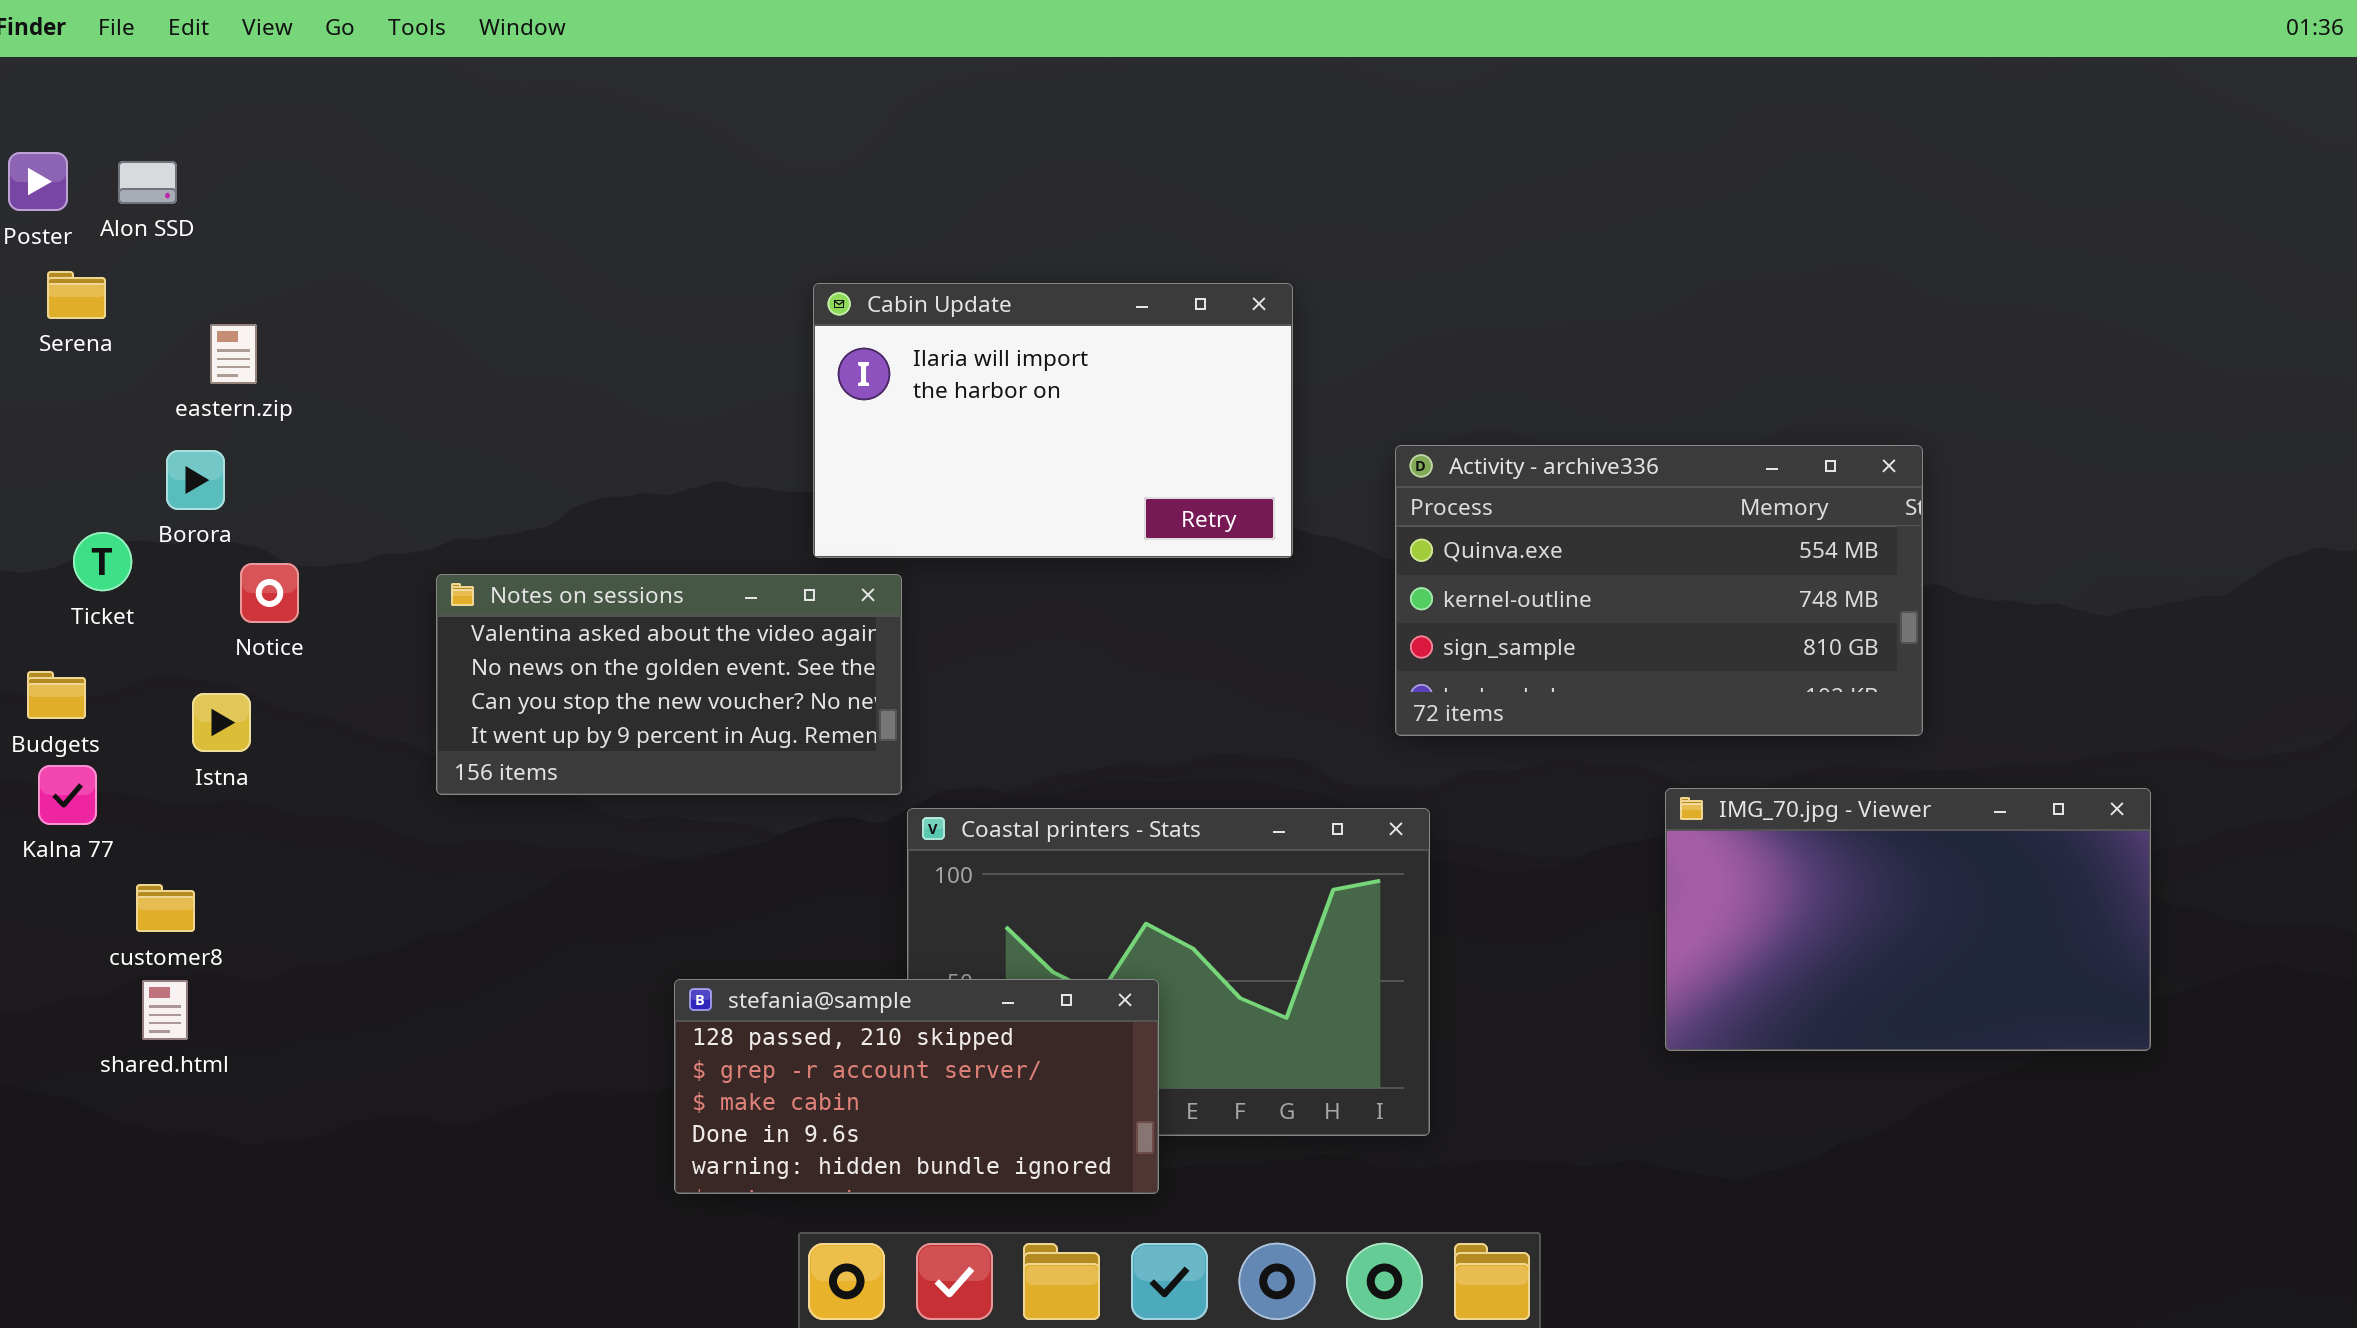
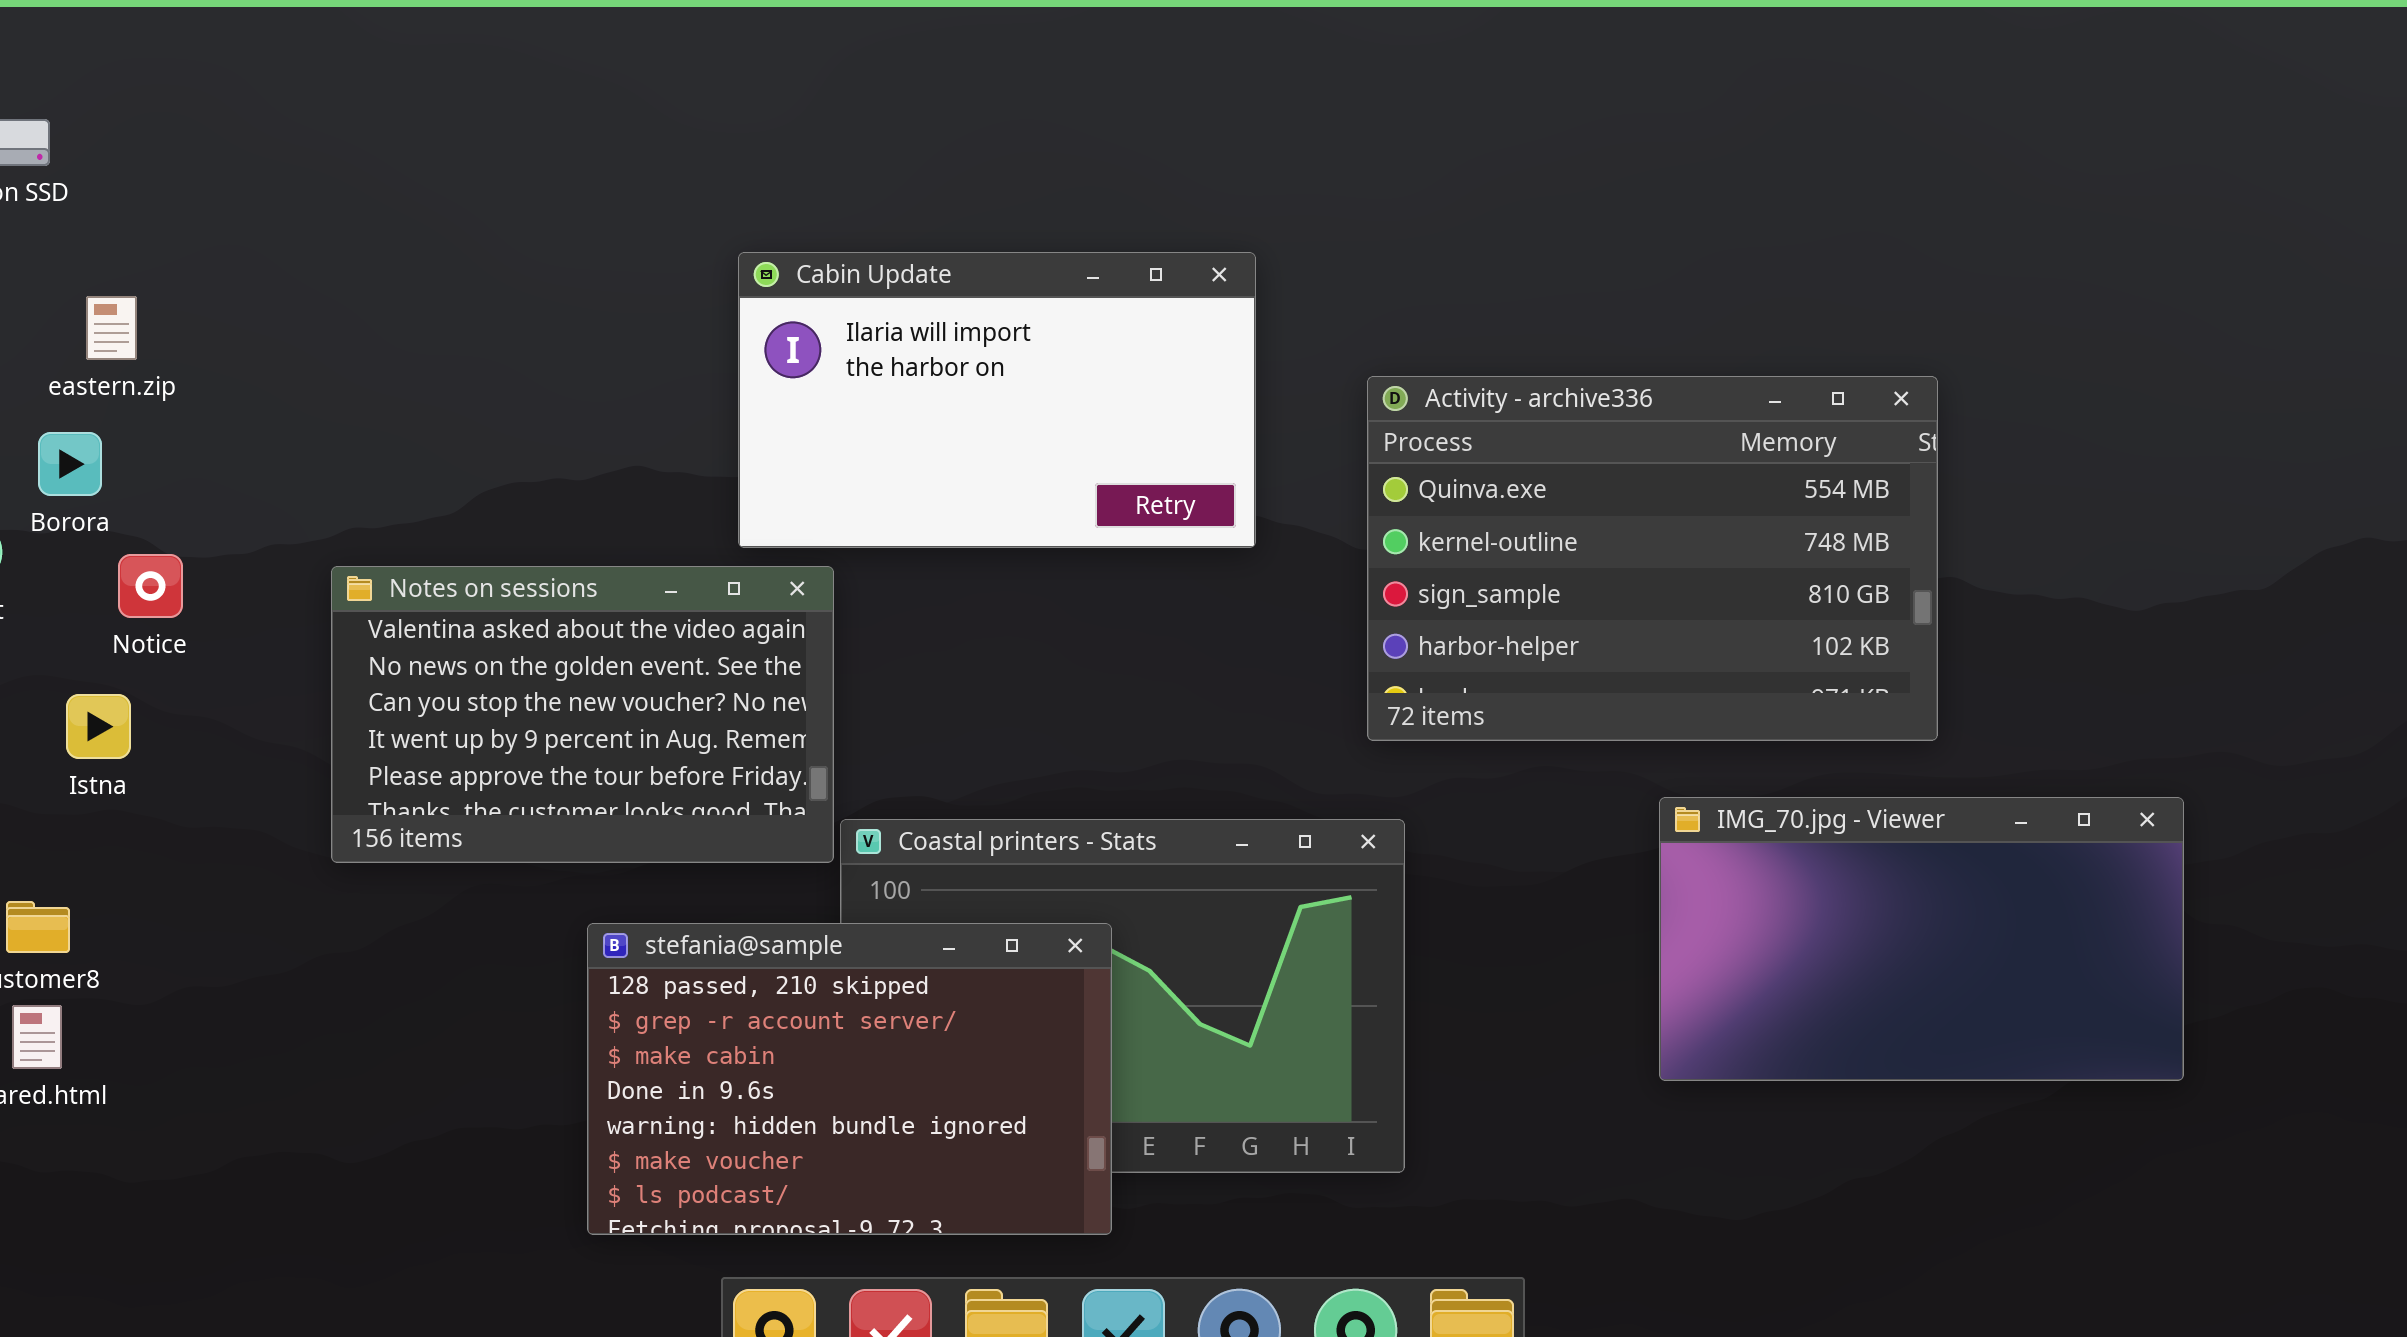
Activity - archive336: [1395,445,1923,736] -> [1367,376,1938,741], resized
Notes on sessions: [436,574,902,795] -> [331,566,834,863], resized
stefania@sample: [674,979,1159,1194] -> [587,923,1112,1235], resized

